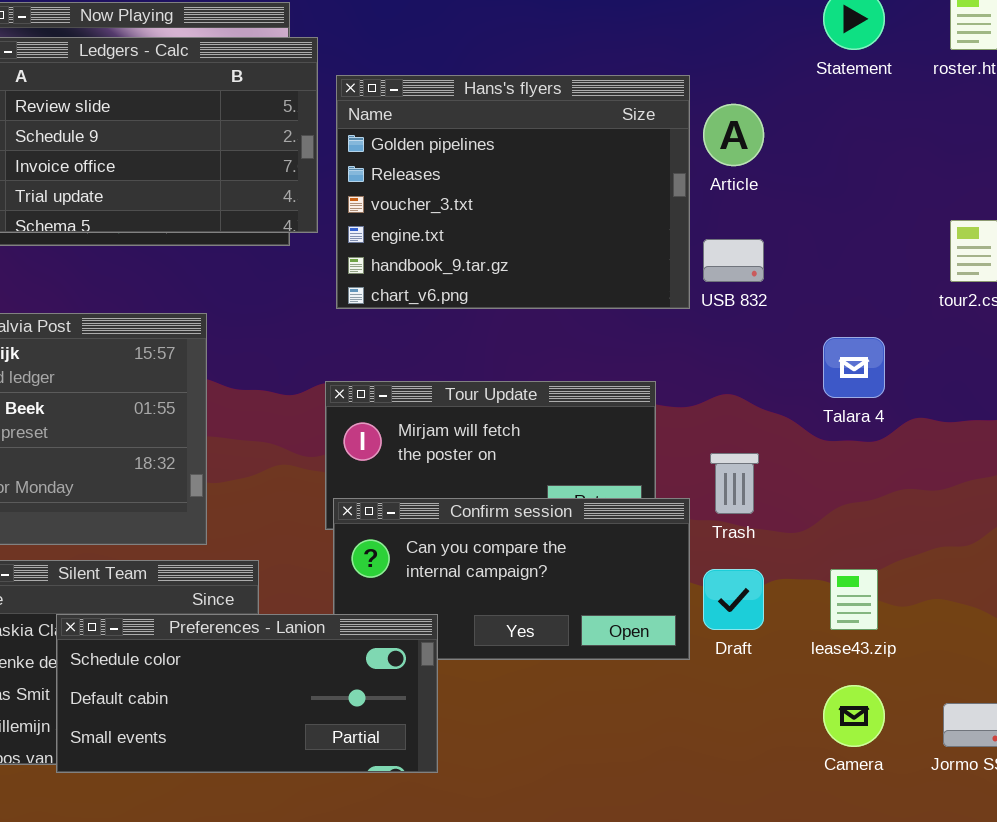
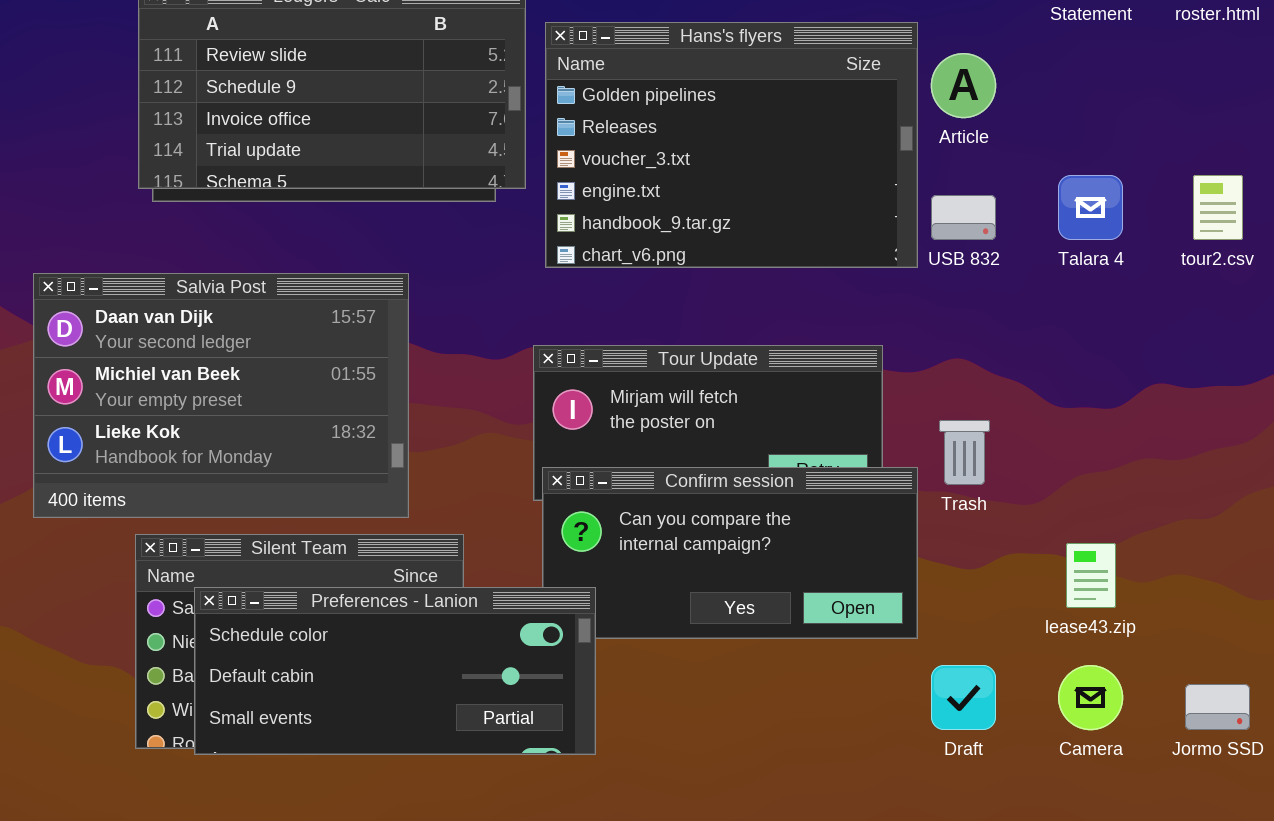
Talara 4: [823,337,885,398] -> [1058,175,1123,240], moved
Draft: [703,569,764,630] -> [931,665,996,730], moved
Preferences - Lanion: [56,614,438,773] -> [194,587,596,755], moved

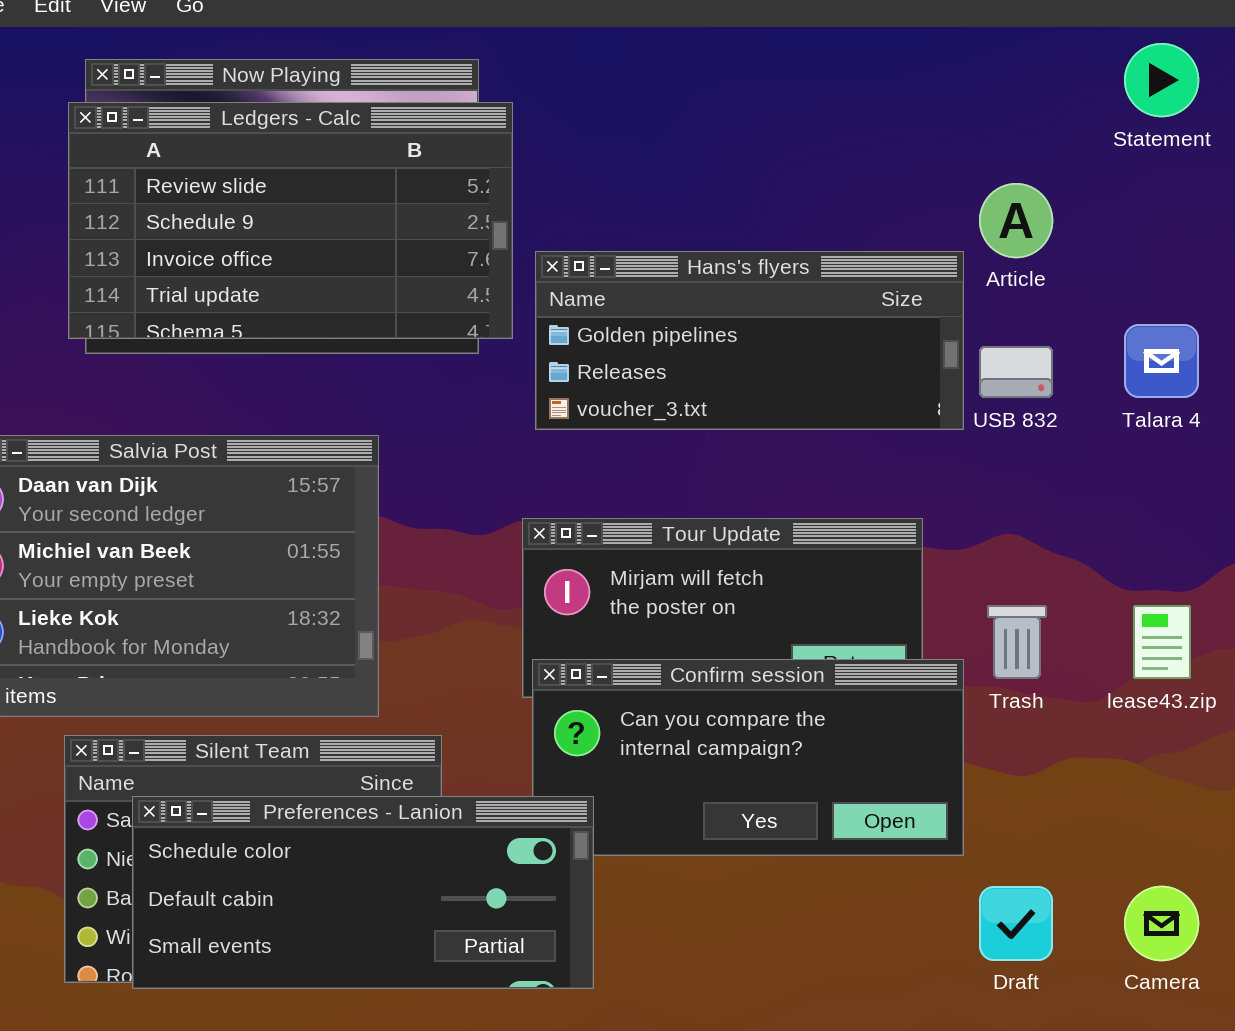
Hans's flyers: [545,22,918,268] -> [535,251,964,430], resized
lease43.zip: [1066,543,1116,608] -> [1133,605,1191,679], moved

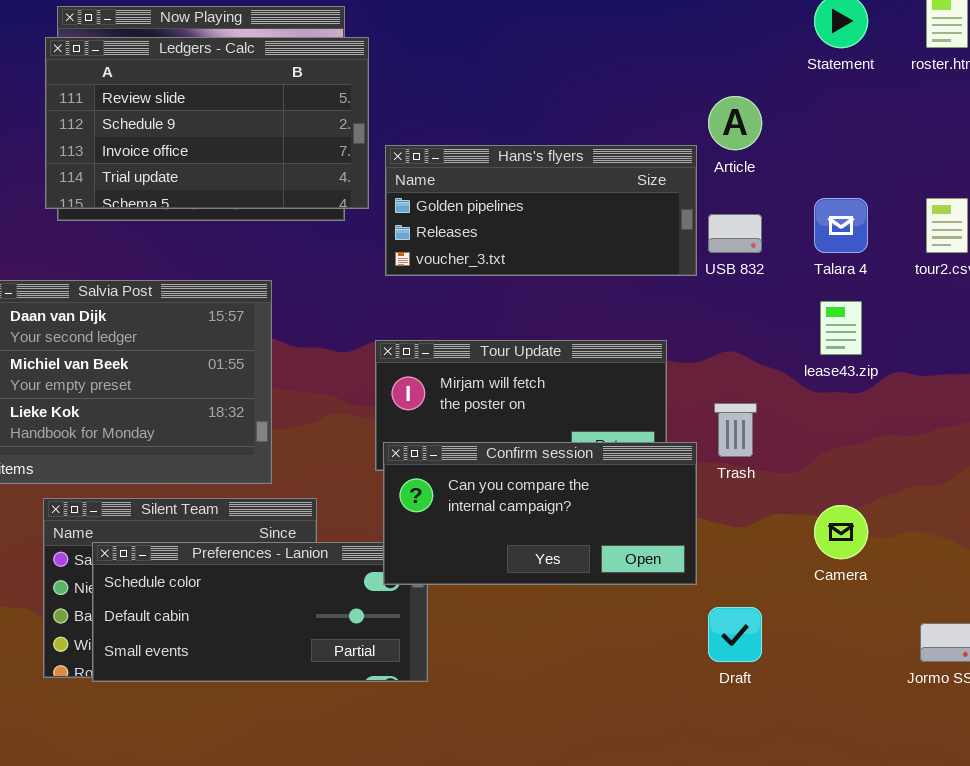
lease43.zip: [1133,605,1191,679] -> [820,301,862,355], moved
Confirm session: [532,659,964,856] -> [383,442,697,585], raised
Camera: [1124,886,1199,961] -> [814,505,868,559], moved

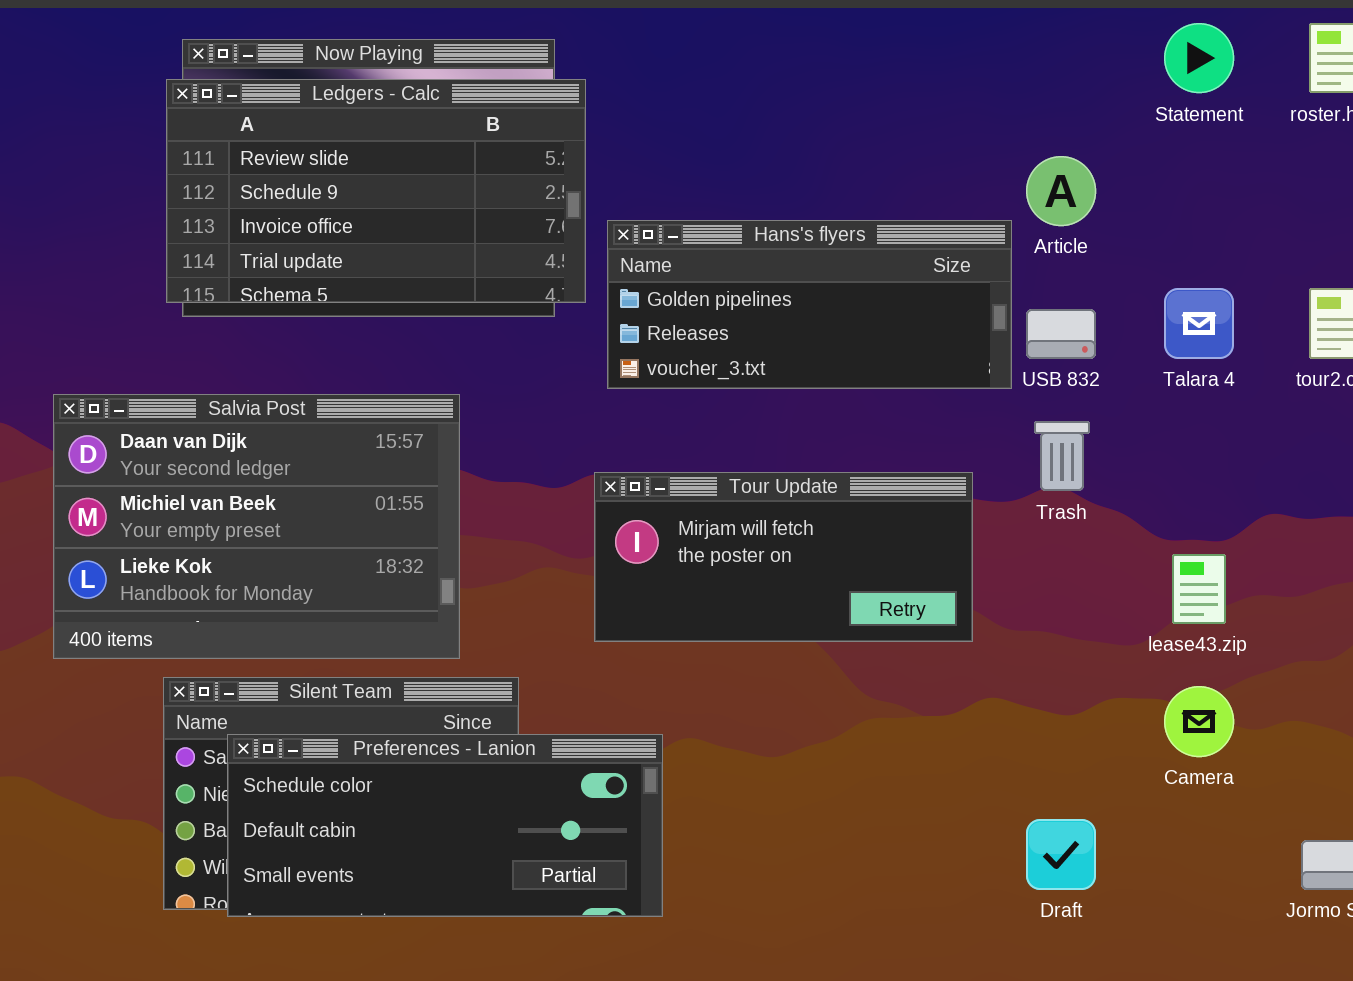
lease43.zip: [820,301,862,355] -> [1172,554,1226,624], moved
Trash: [714,403,757,457] -> [1034,421,1090,491], moved
Confirm session: [383,442,697,585] -> none, closed

